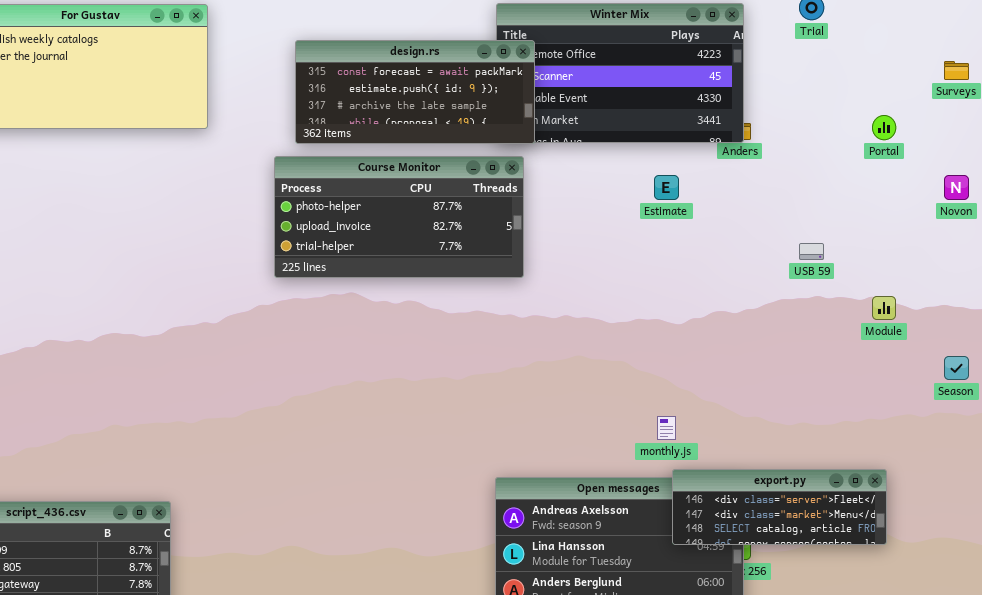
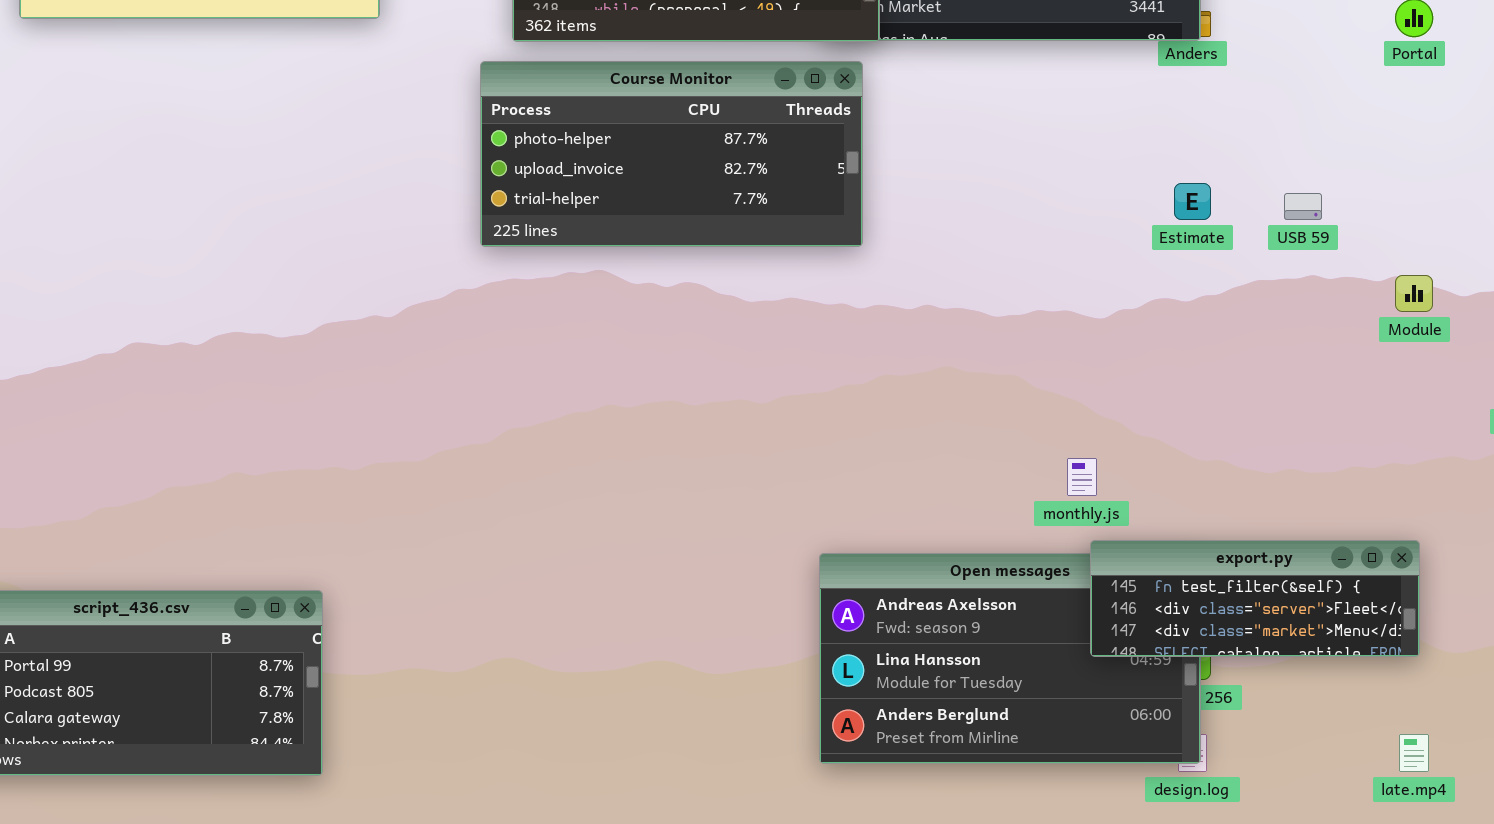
Estimate: [654,175,679,200] -> [1174,183,1211,220], moved
export.py: [672,469,887,545] -> [1090,540,1420,657], scrolled up 1 row

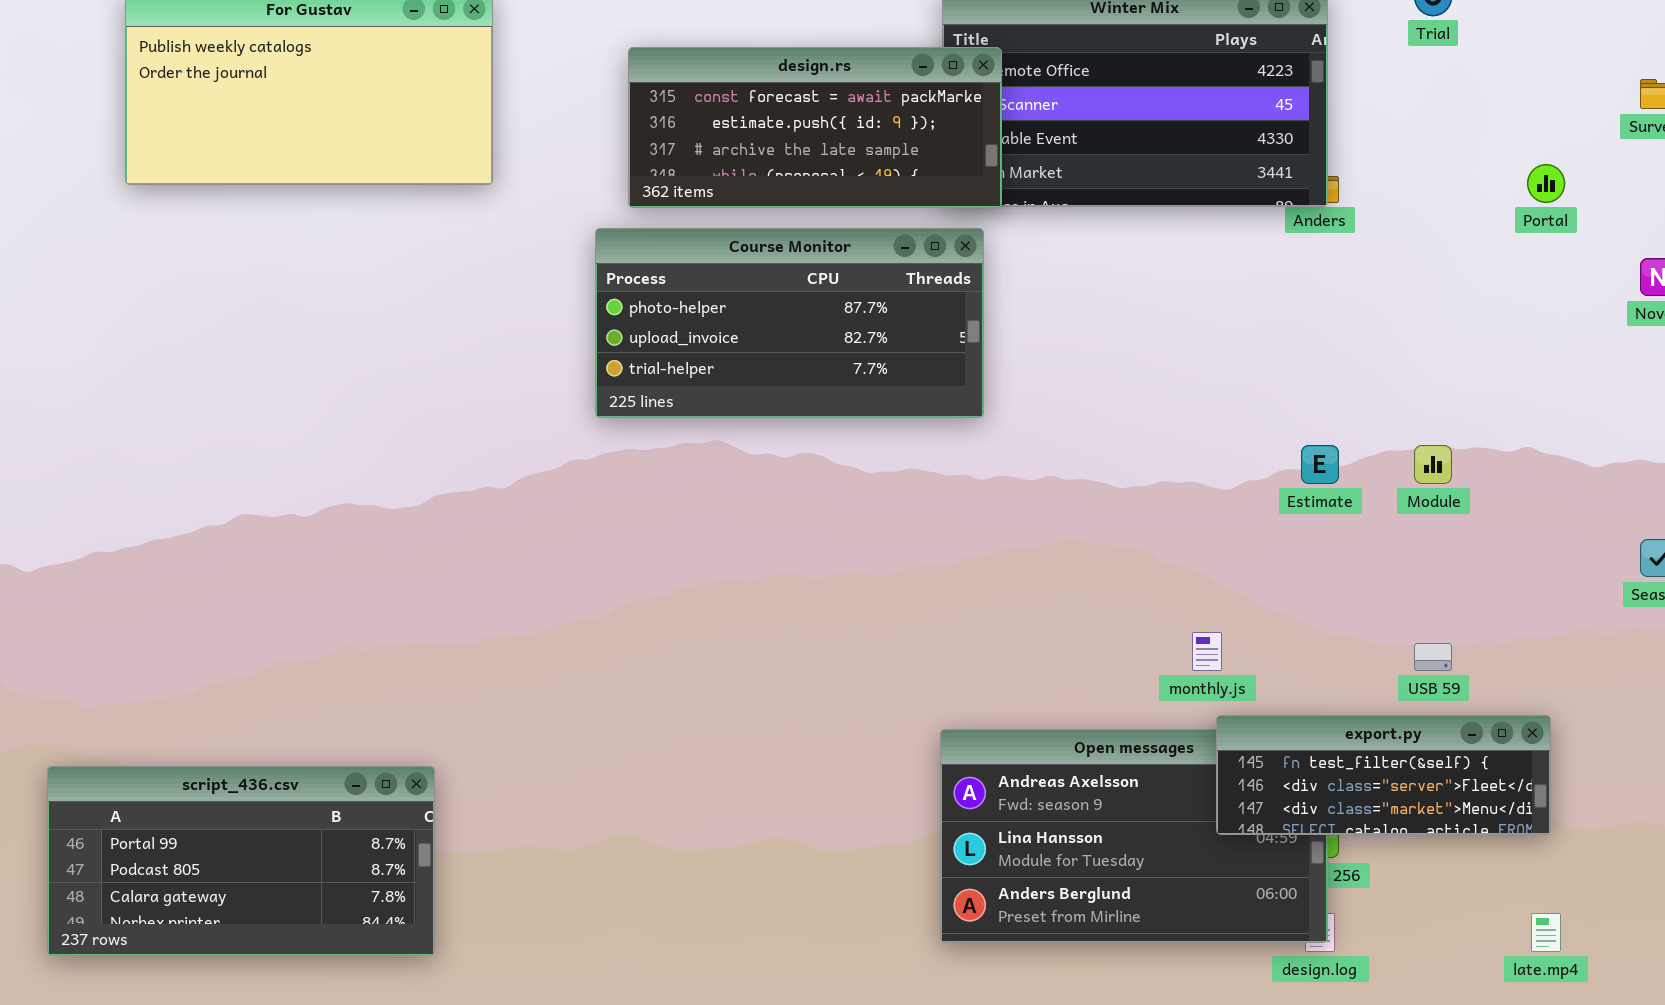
Estimate: [1174,183,1211,220] -> [1301,445,1339,484], moved
USB 59: [1284,193,1322,220] -> [1414,643,1452,671], moved
Module: [1395,275,1433,312] -> [1414,445,1452,484], moved

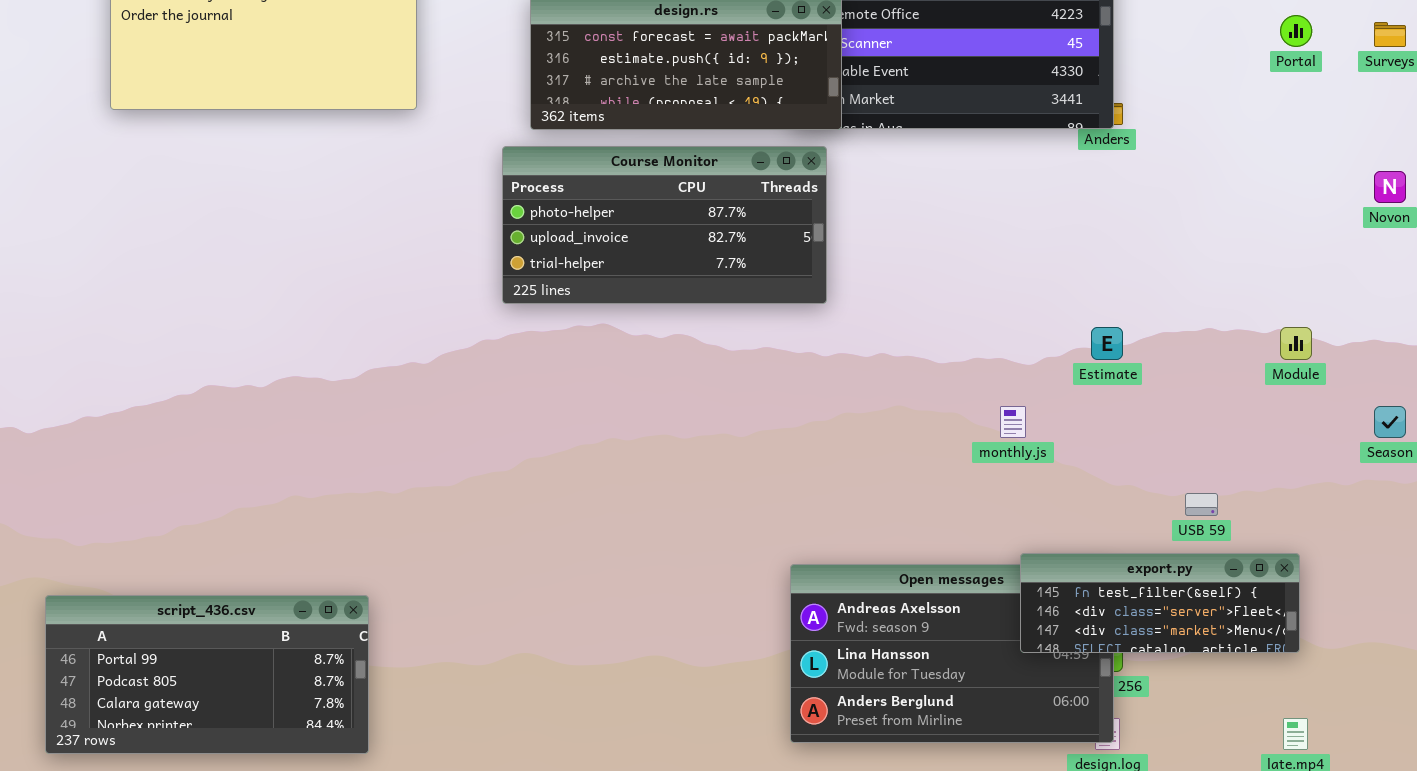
Portal: [1527,164,1565,203] -> [1280,15,1312,47], moved
Module: [1414,445,1452,484] -> [1280,327,1312,360], moved
monthly.js: [1192,632,1222,671] -> [1000,406,1026,438], moved

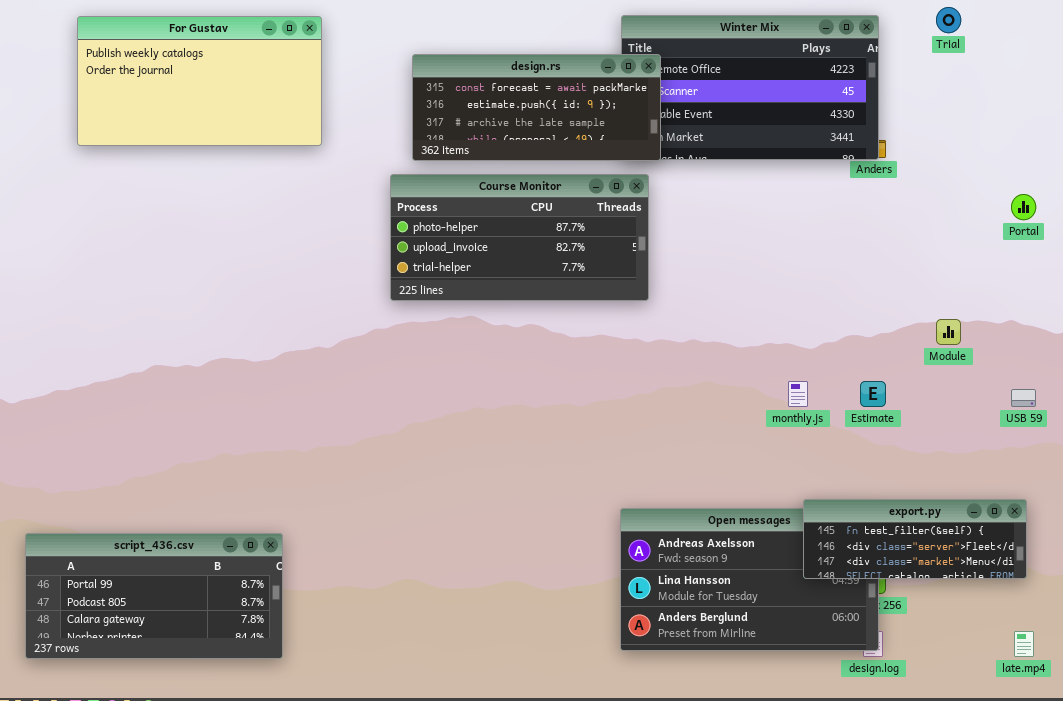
Portal: [1280,15,1312,47] -> [1011,194,1036,220], moved
Estimate: [1091,327,1123,360] -> [860,381,886,407], moved
Module: [1280,327,1312,360] -> [936,319,961,345], moved
USB 59: [1185,493,1218,516] -> [1011,389,1036,407], moved

